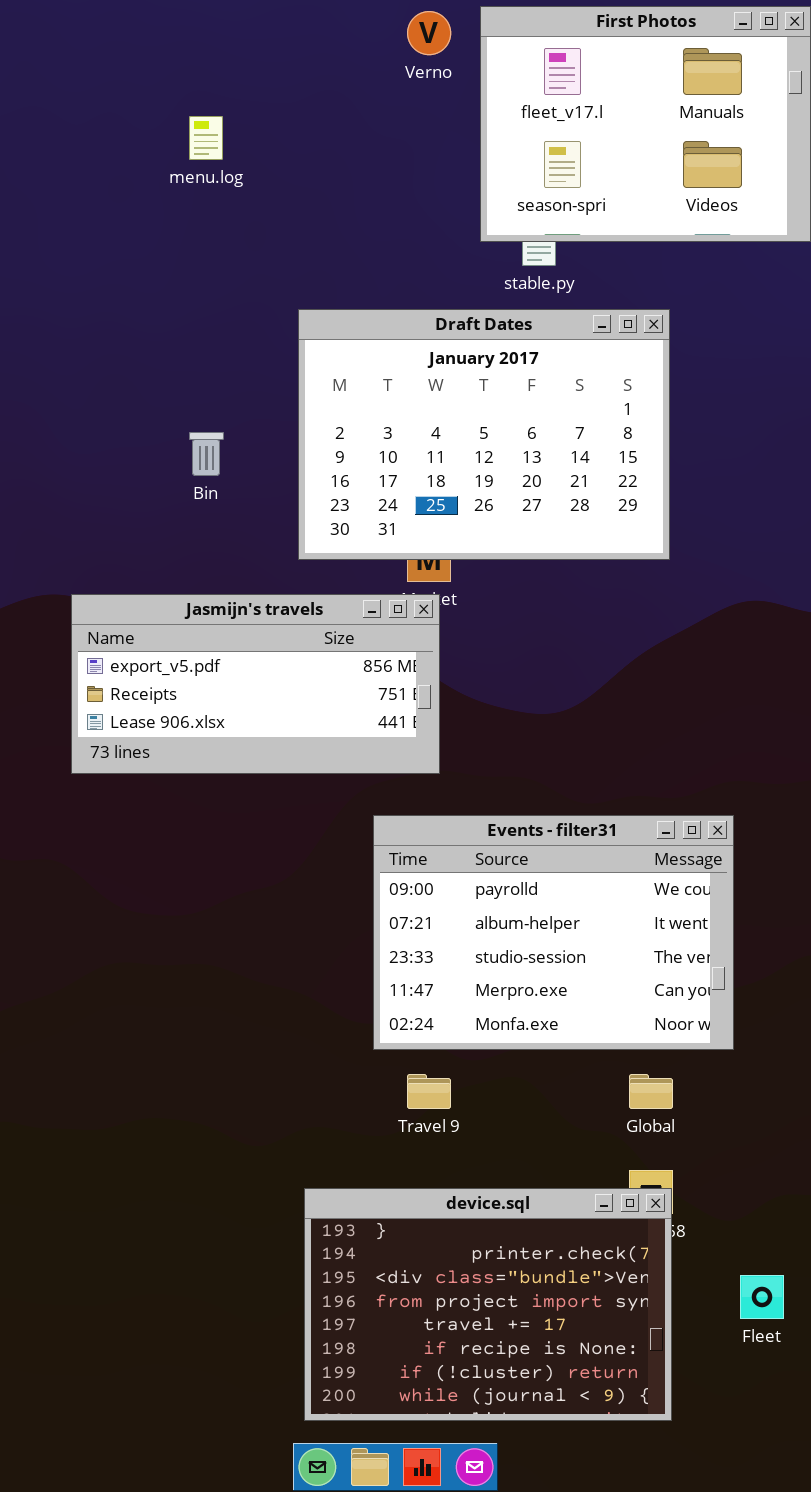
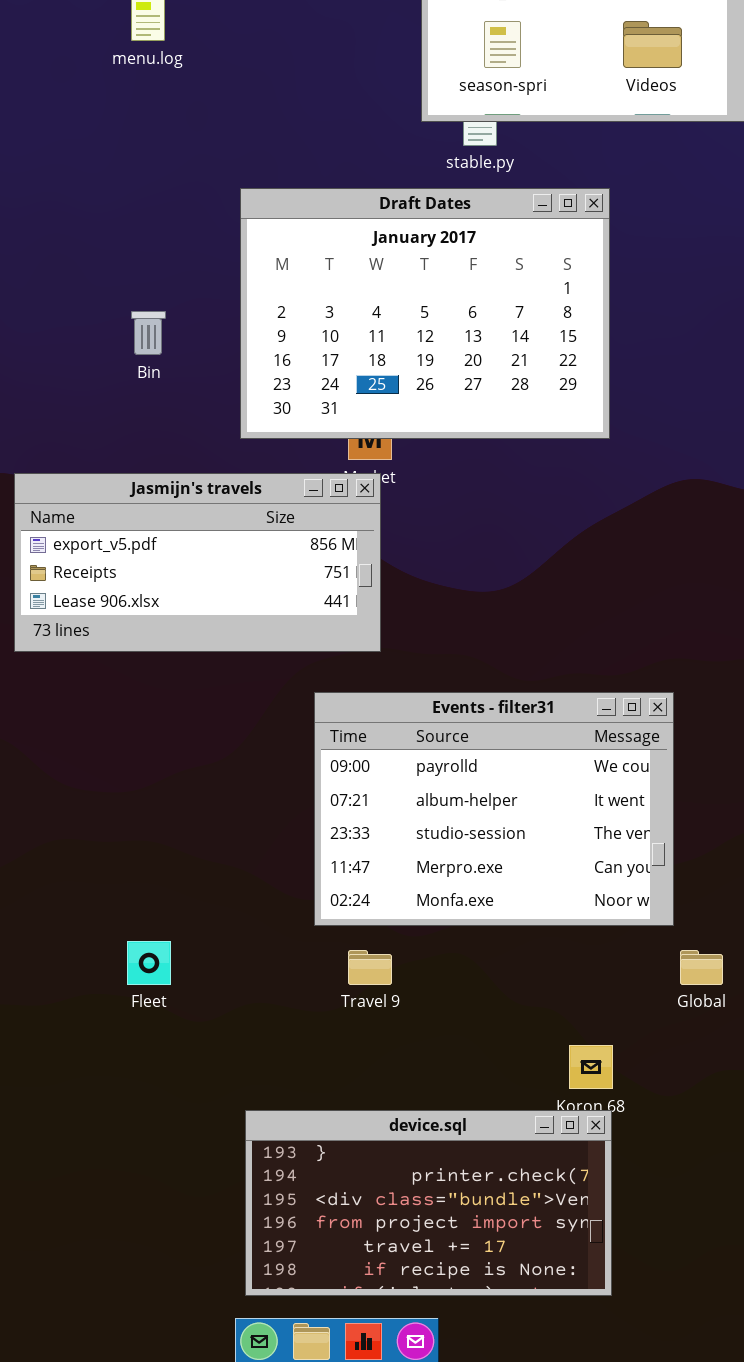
Global: [629,1074,673,1109] -> [680,950,723,985], moved
device.sql: [304,1188,672,1421] -> [245,1110,612,1296], resized
Fleet: [740,1275,784,1319] -> [127,941,171,985], moved

